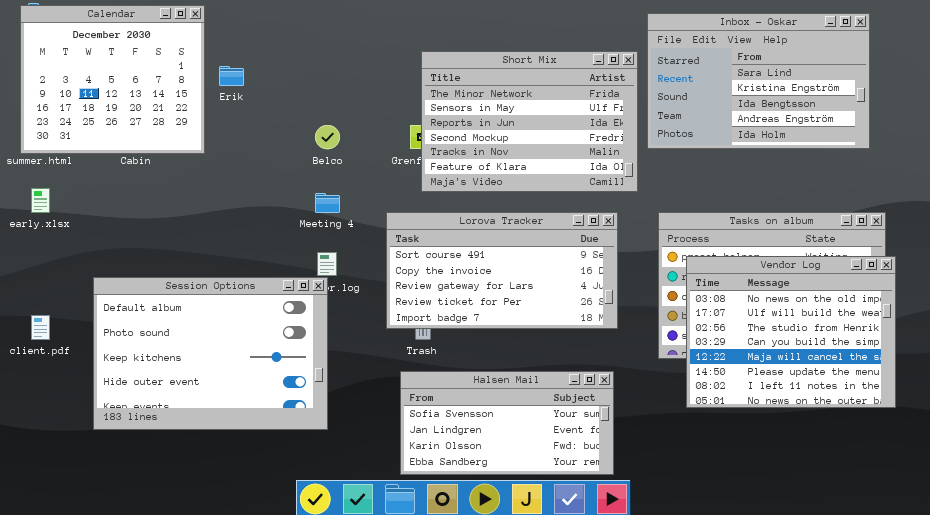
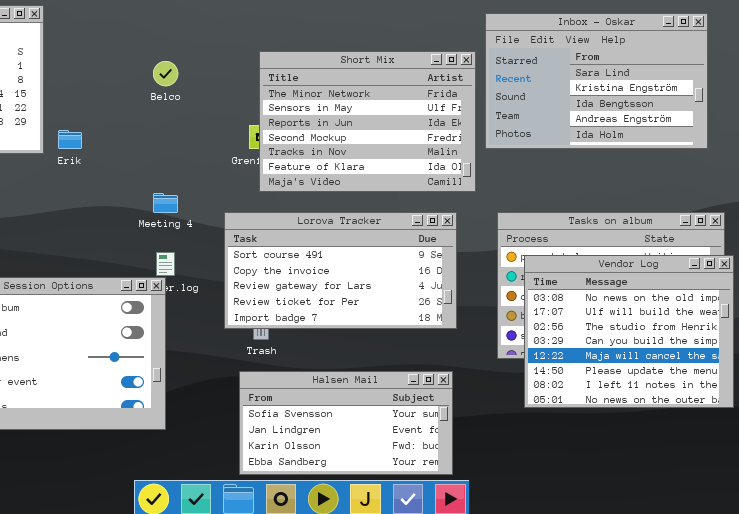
Erik: [219,66,244,86] -> [58,130,82,149], moved
Belco: [315,125,340,149] -> [153,61,178,86], moved

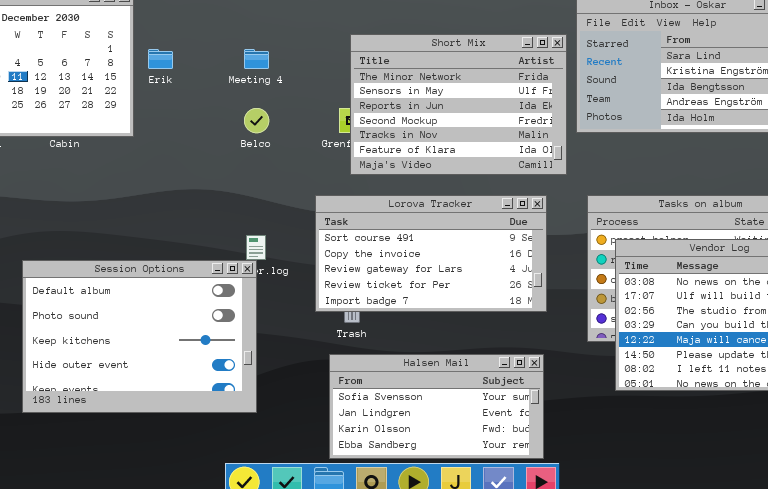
Belco: [153,61,178,86] -> [244,108,269,133], moved
Erik: [58,130,82,149] -> [148,49,173,69], moved
Meeting 4: [153,193,178,213] -> [244,49,269,69], moved

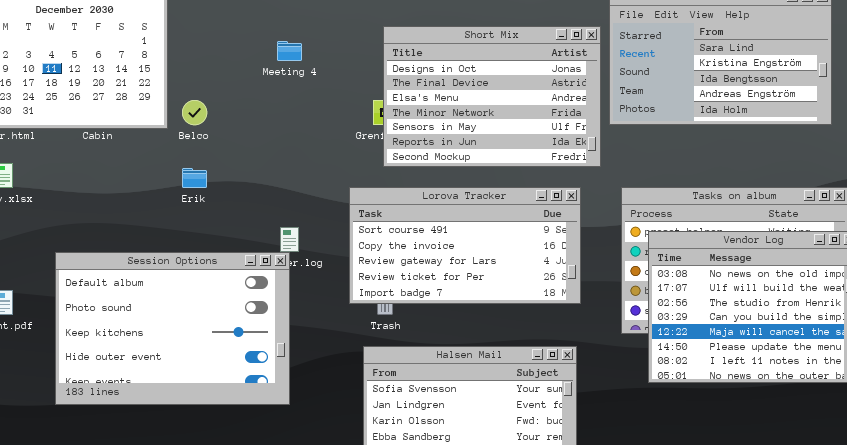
Short Mix: [350,34,567,175] -> [383,26,601,167], scrolled up 3 rows
Erik: [148,49,173,69] -> [182,168,207,188], moved
Belco: [244,108,269,133] -> [182,100,207,125], moved

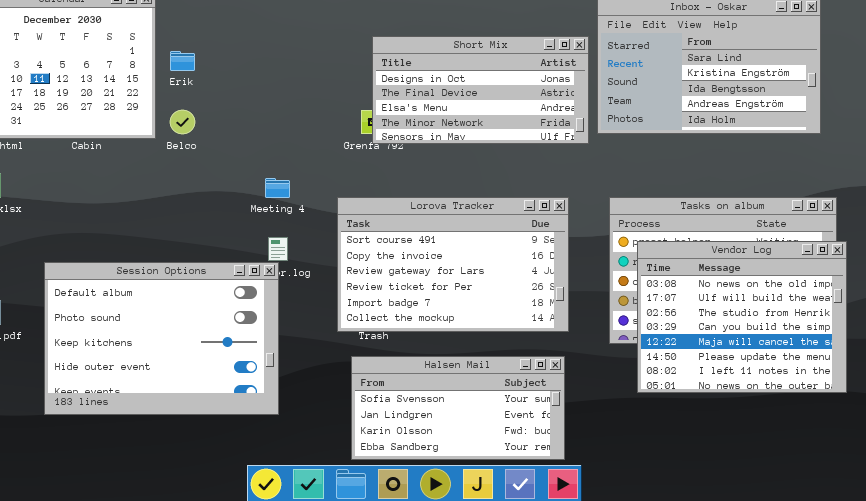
Short Mix: [383,26,601,167] -> [372,36,589,144], resized
Meeting 4: [277,41,302,61] -> [265,178,290,198], moved
Erik: [182,168,207,188] -> [170,51,195,71], moved
Lorova Tracker: [349,187,581,304] -> [337,197,569,332], resized

